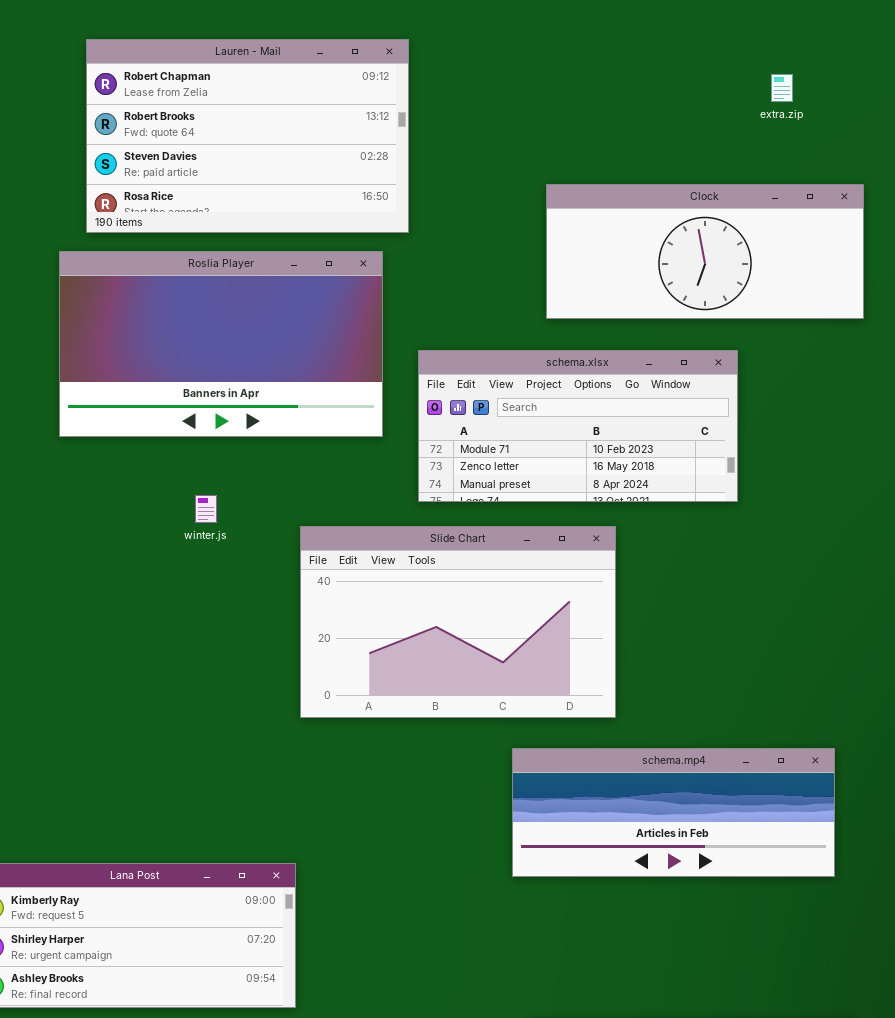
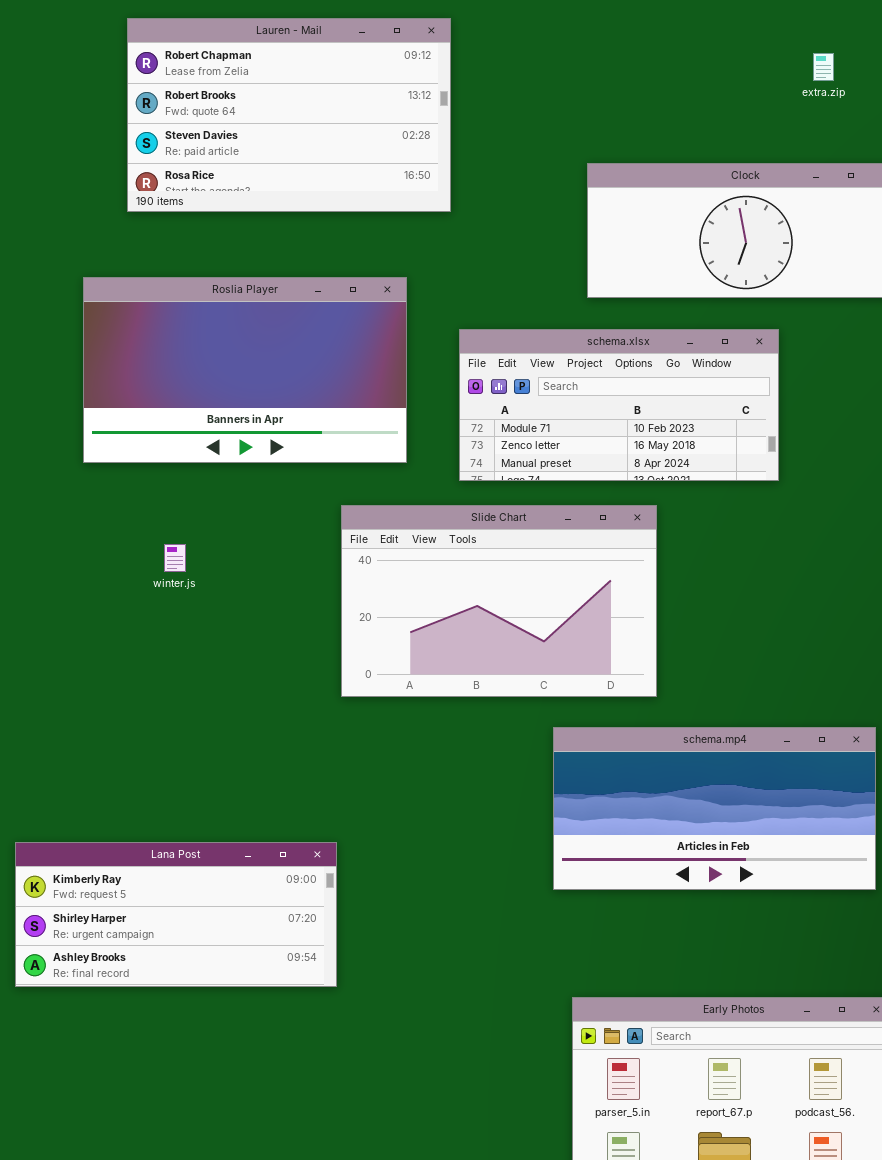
Roslia Player: [59,251,383,437] -> [83,277,407,463], moved
winter.js: [195,495,217,523] -> [164,544,186,572], moved
schema.mp4: [512,748,835,877] -> [553,727,876,890], resized

